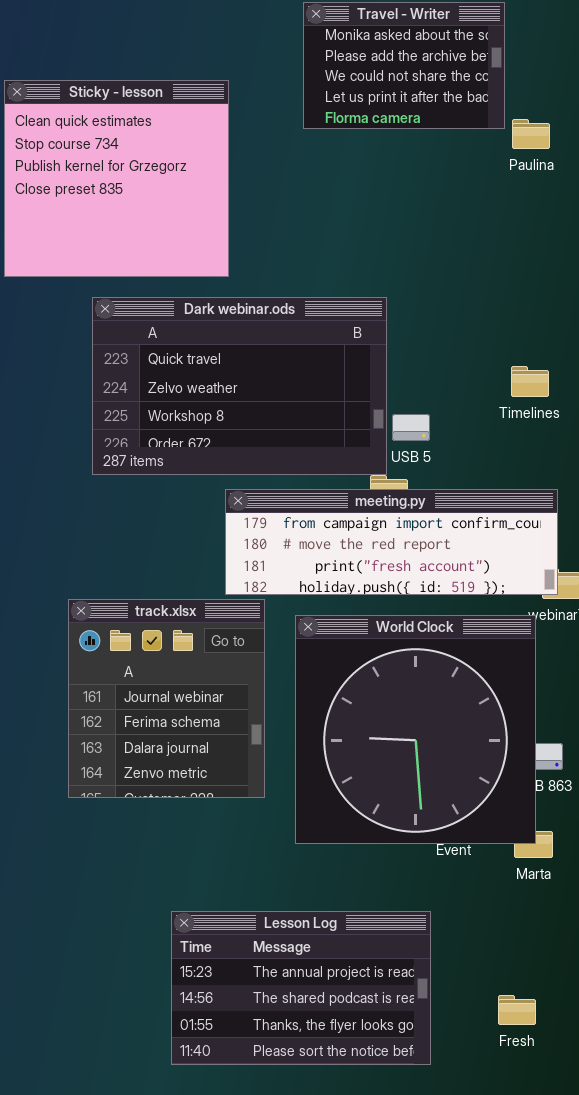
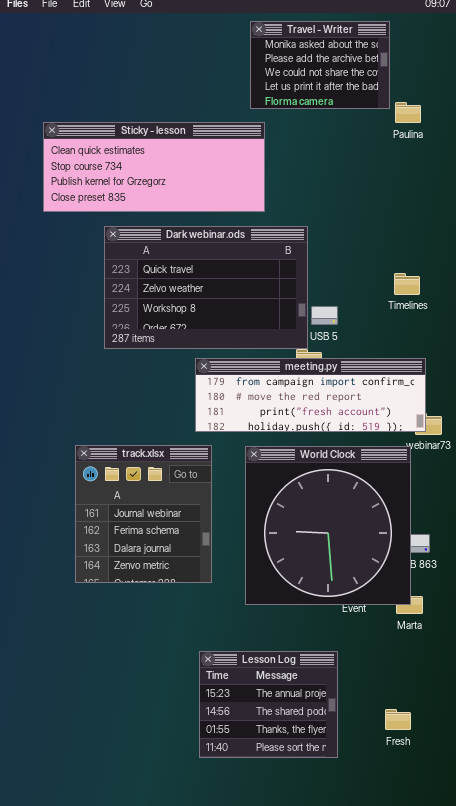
Sticky - lesson: [4,80,229,277] -> [43,122,265,212], resized
track.xlsx: [68,599,265,798] -> [75,445,212,583], moved
Lesson Log: [171,911,431,1065] -> [199,651,338,758], resized

